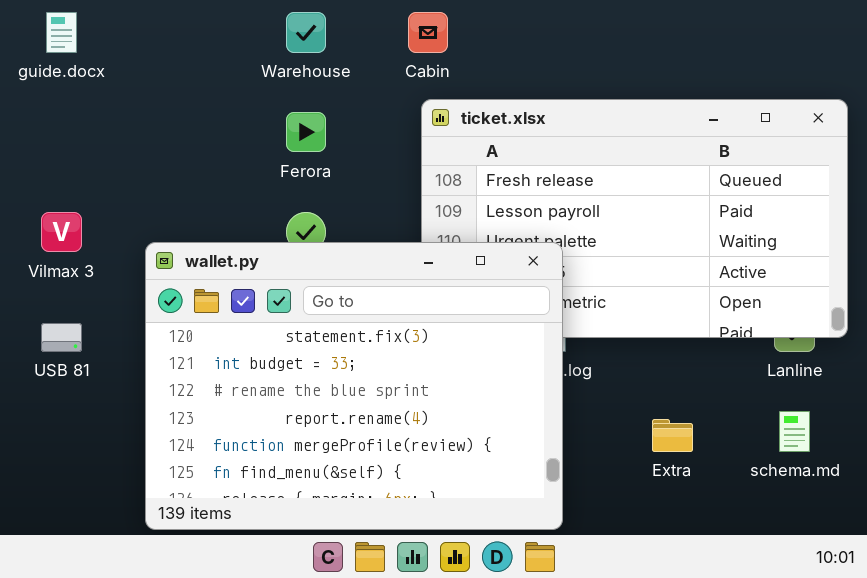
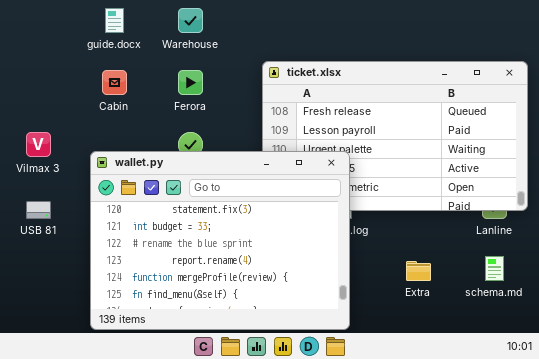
guide.docx: [46,12,77,53] -> [105,8,124,33], moved
Cabin: [408,12,448,53] -> [102,70,127,95], moved

